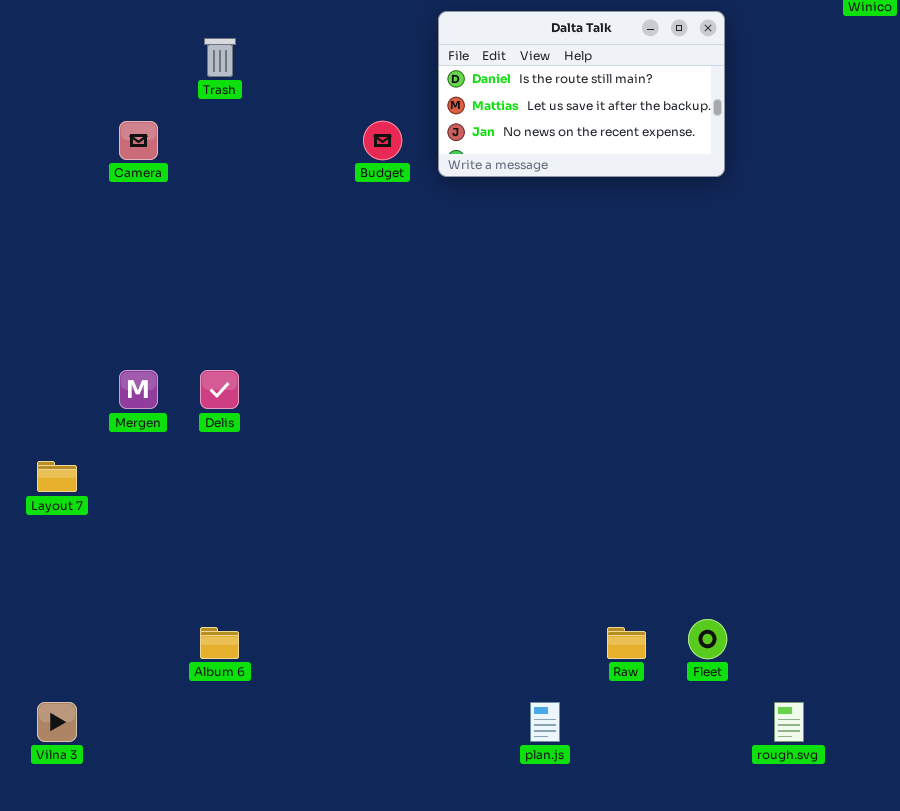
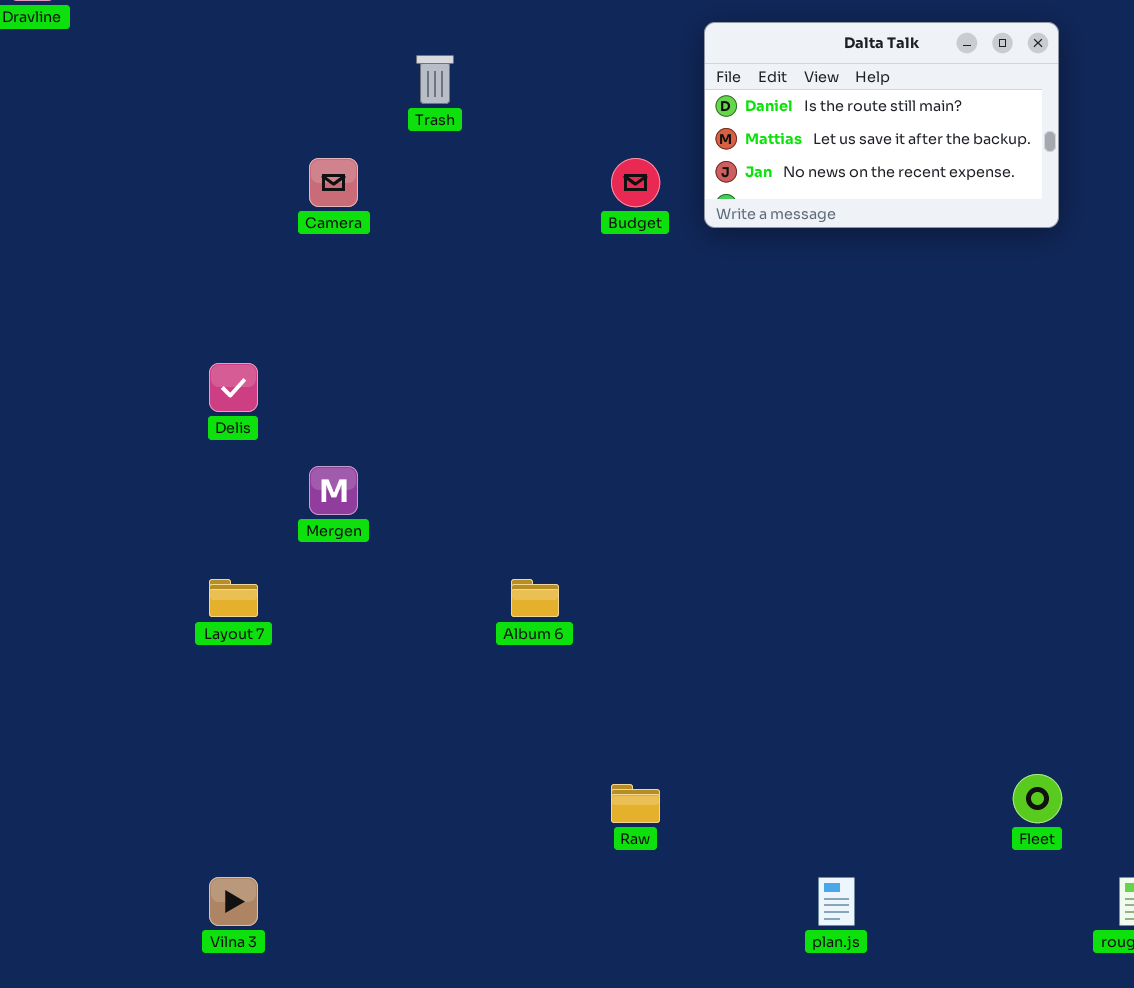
Delis: [200,370,239,409] -> [209,363,258,412], moved
Album 6: [200,627,239,659] -> [511,579,559,617], moved
Raw: [607,627,646,659] -> [611,784,660,823], moved

